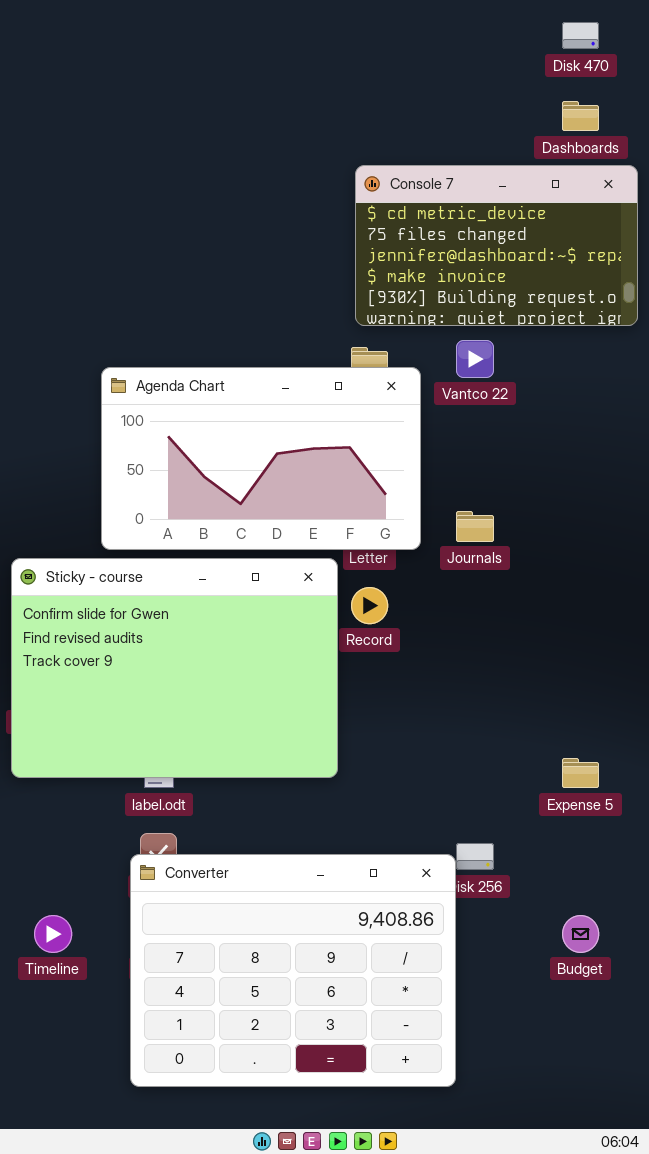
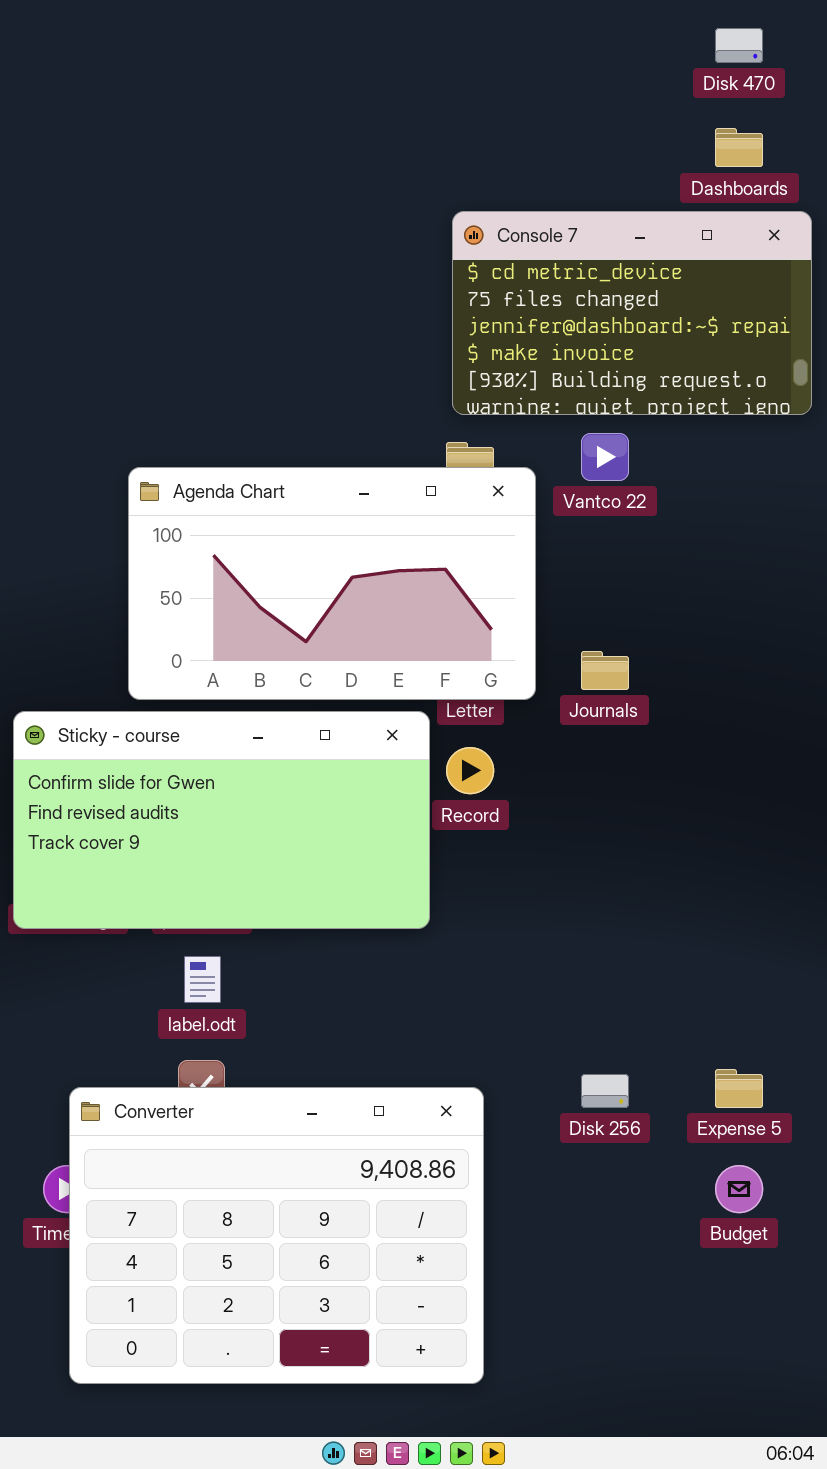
Sticky - course: [11,558,338,778] -> [13,711,430,929], resized
Expense 5: [562,758,599,788] -> [715,1069,763,1108], moved
Converter: [130,854,456,1087] -> [69,1087,484,1384], moved

